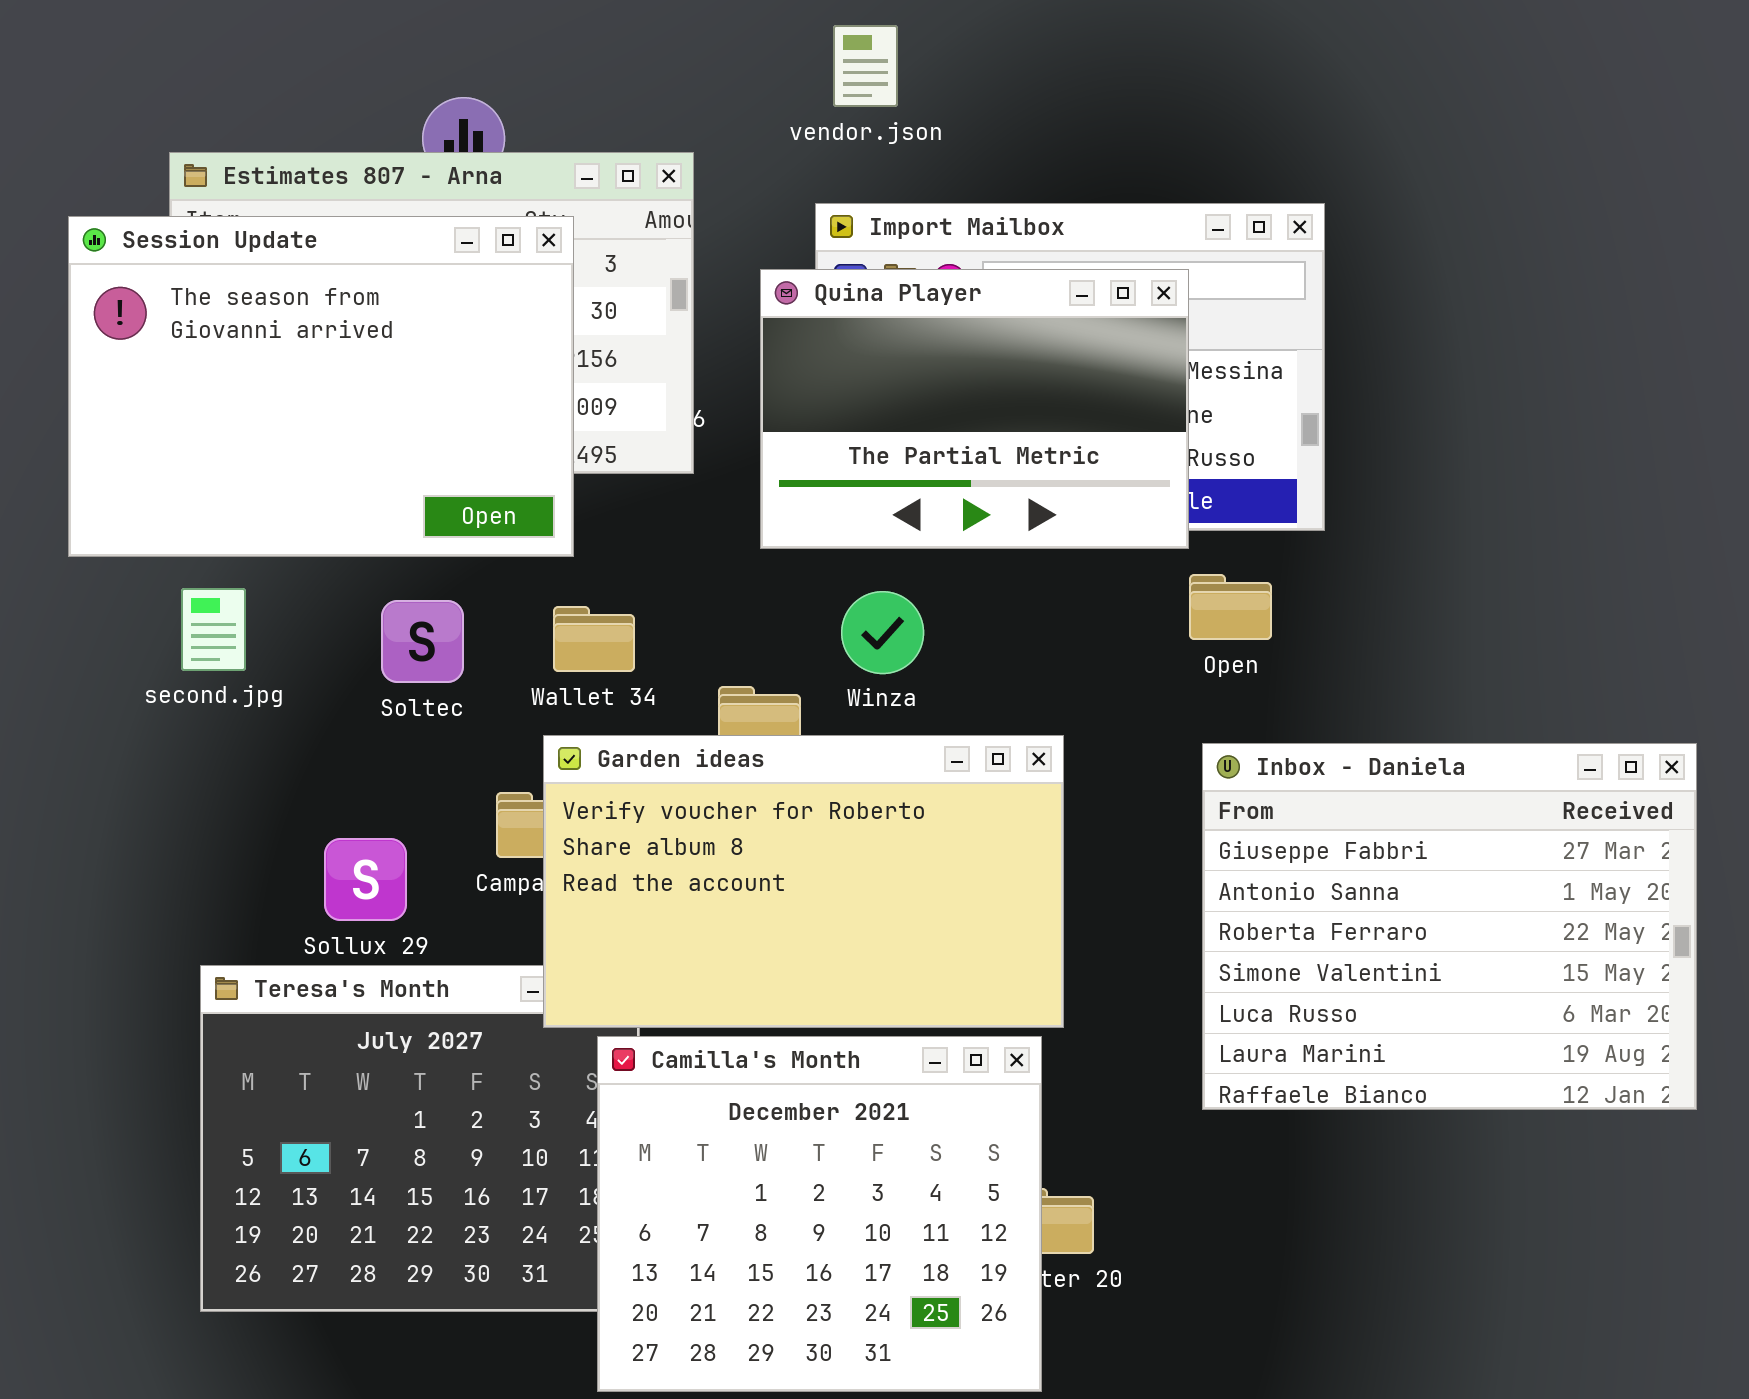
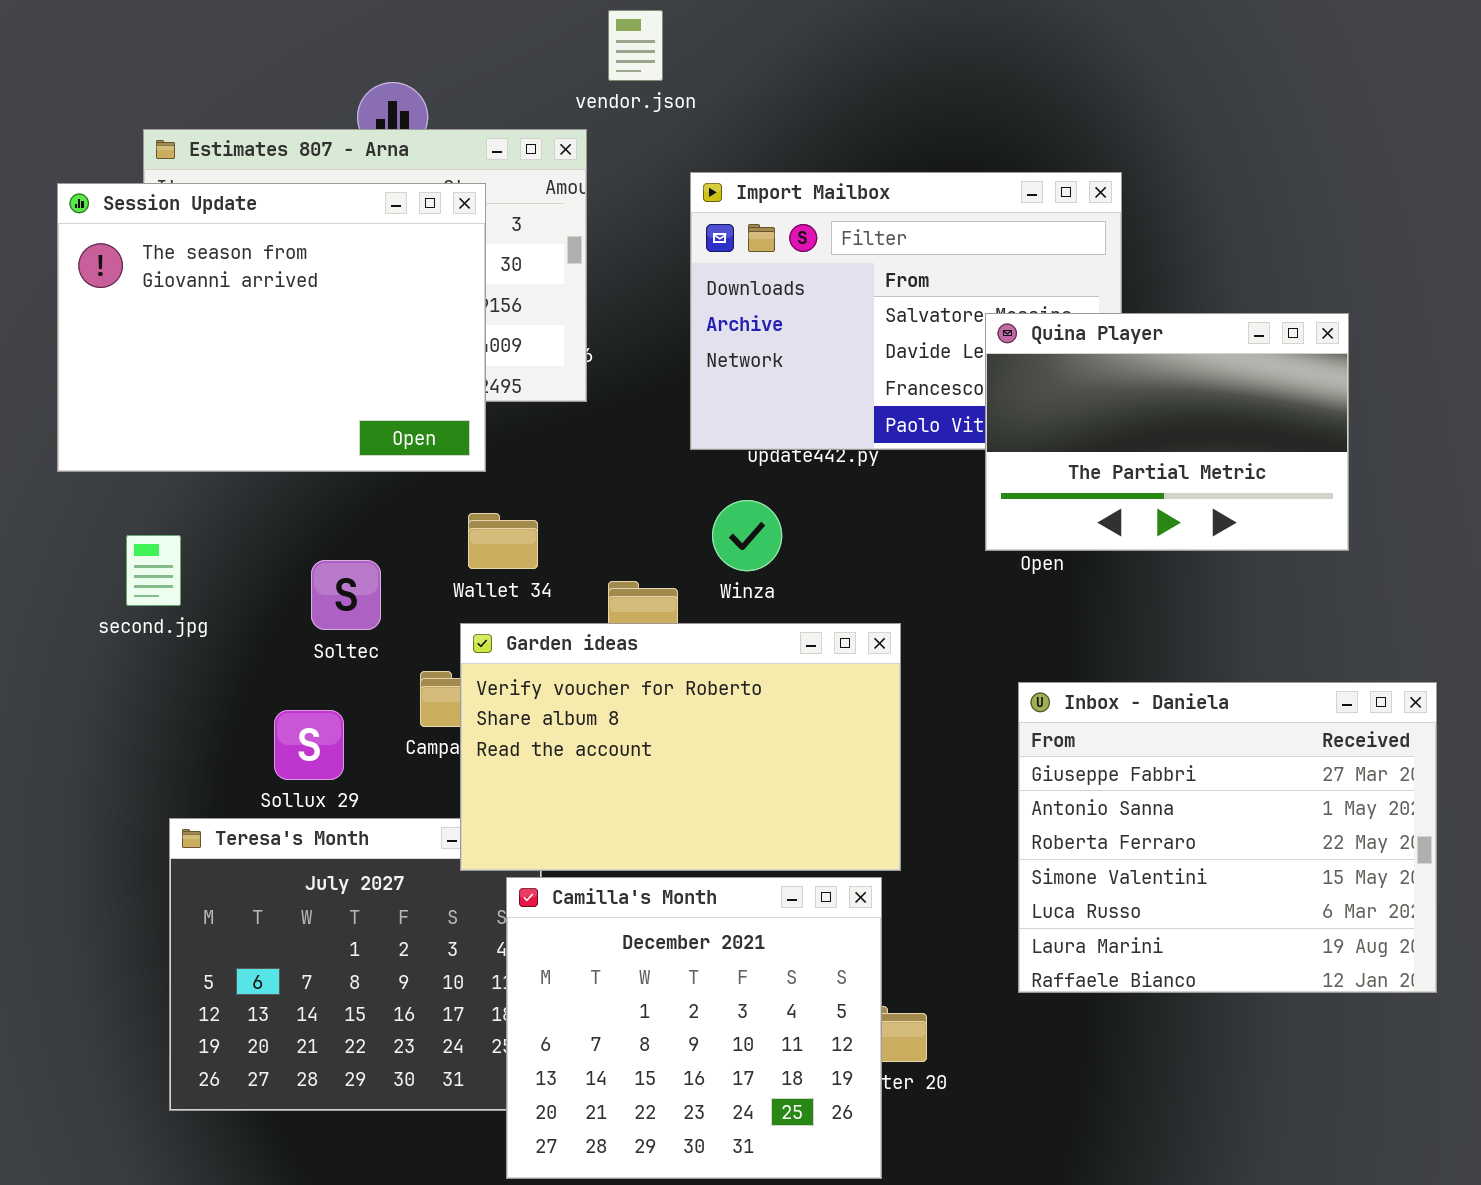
vendor.json: [833,25,898,107] -> [608,10,663,81], moved
Quina Player: [760,269,1189,549] -> [985,313,1349,551], moved
second.jpg: [181,588,246,671] -> [126,535,181,606], moved
Soltec: [381,600,464,683] -> [311,560,381,630], moved
Inbox - Daniela: [1202,743,1697,1110] -> [1018,682,1437,993], moved

